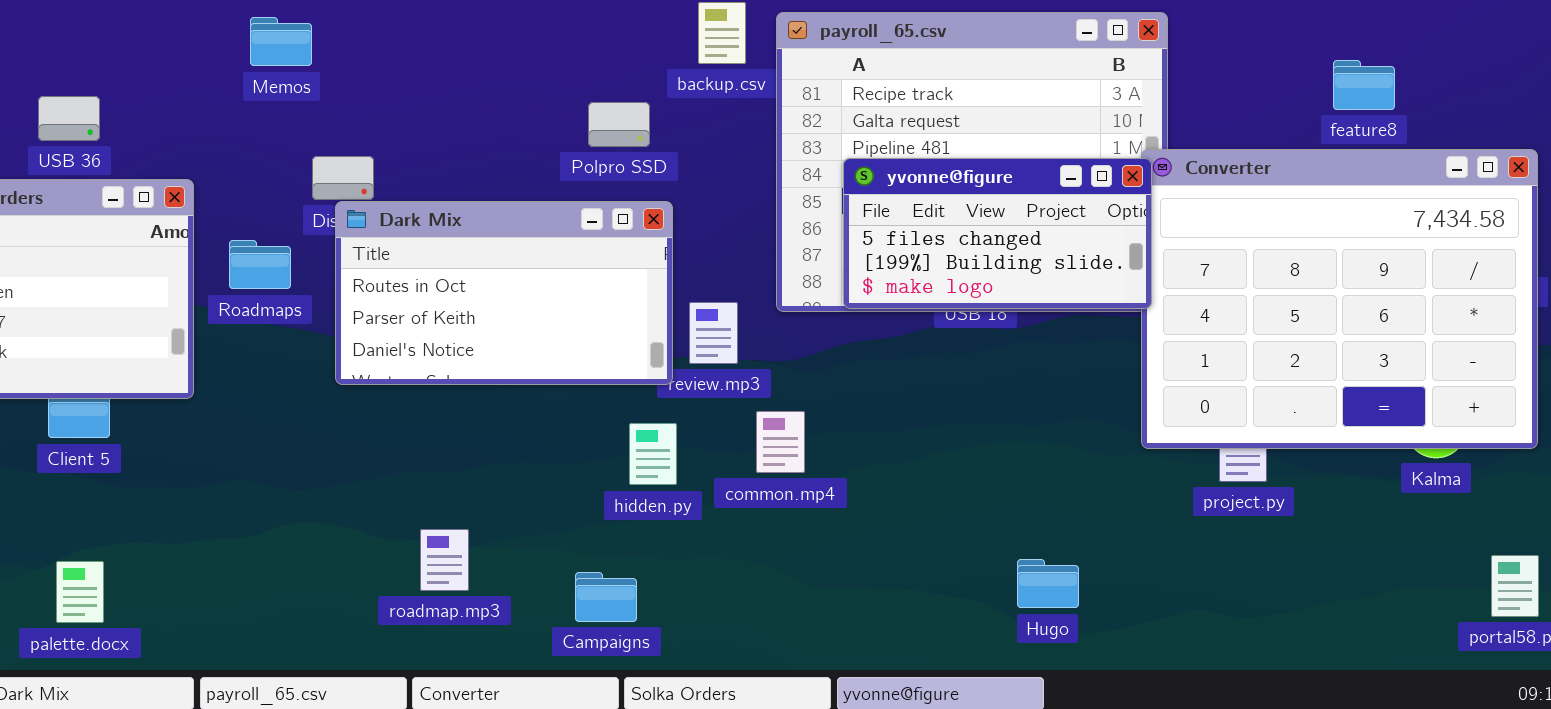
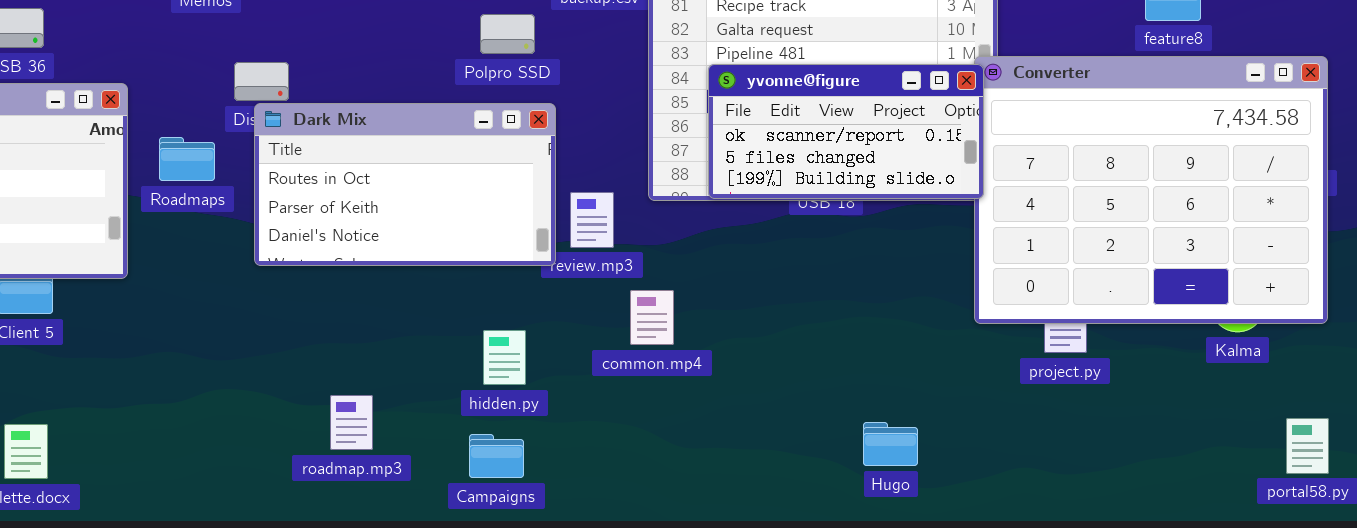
yvonne@figure: [843,158,1152,309] -> [708,64,984,199], scrolled up 1 row
hidden.py: [629,423,677,485] -> [483,330,526,385], moved

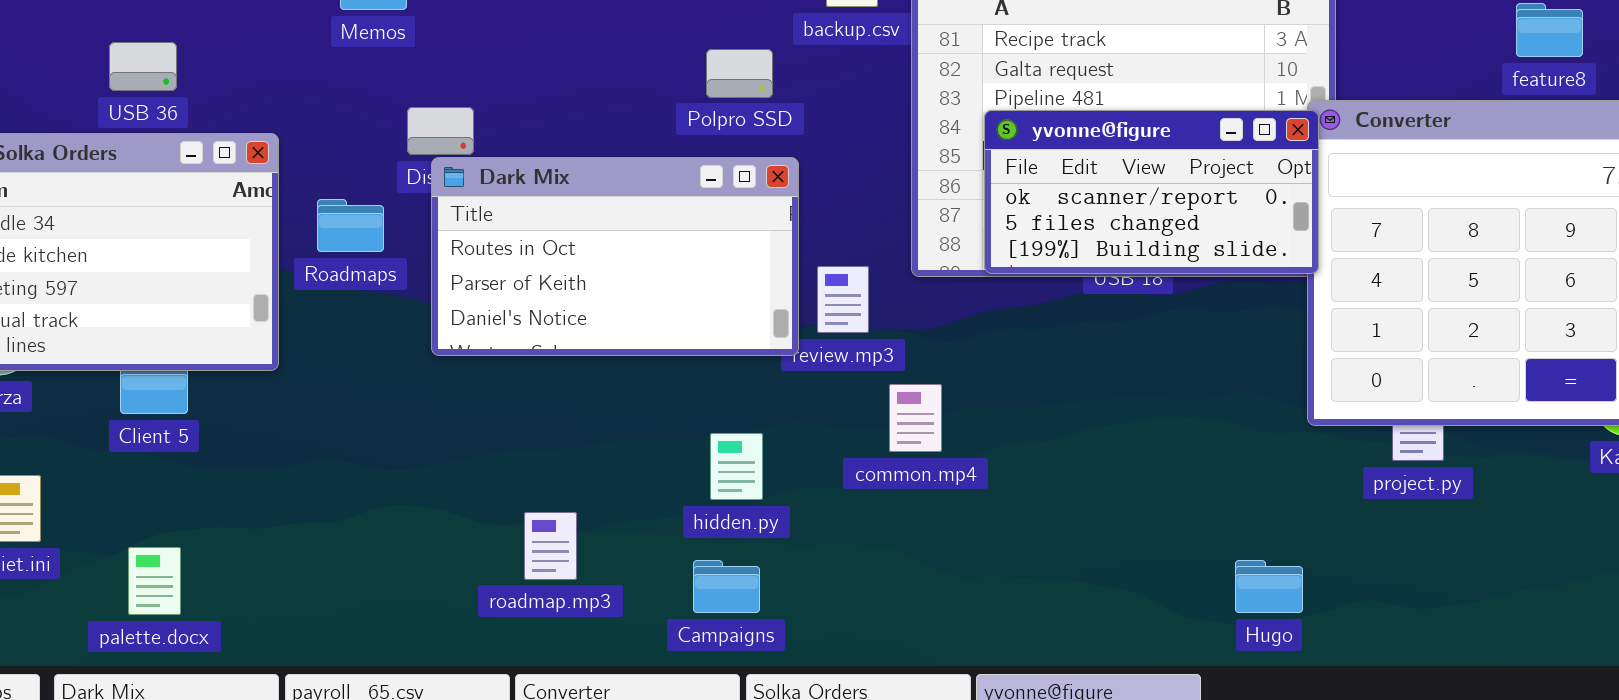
Hugo: [863,422,918,466] -> [1235,560,1303,613], moved

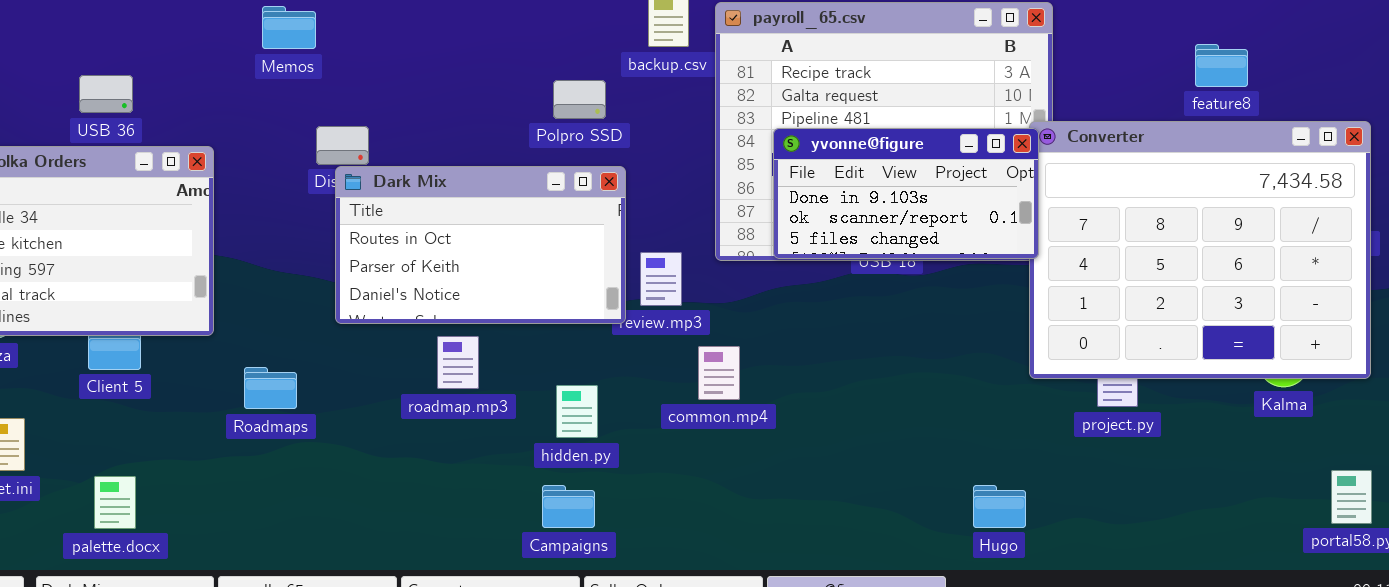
yvonne@figure: [984,110,1319,274] -> [773,128,1039,259], scrolled up 1 row
Roadmaps: [317,199,384,252] -> [244,367,297,409], moved
roadmap.mp3: [524,512,577,580] -> [437,336,479,389], moved

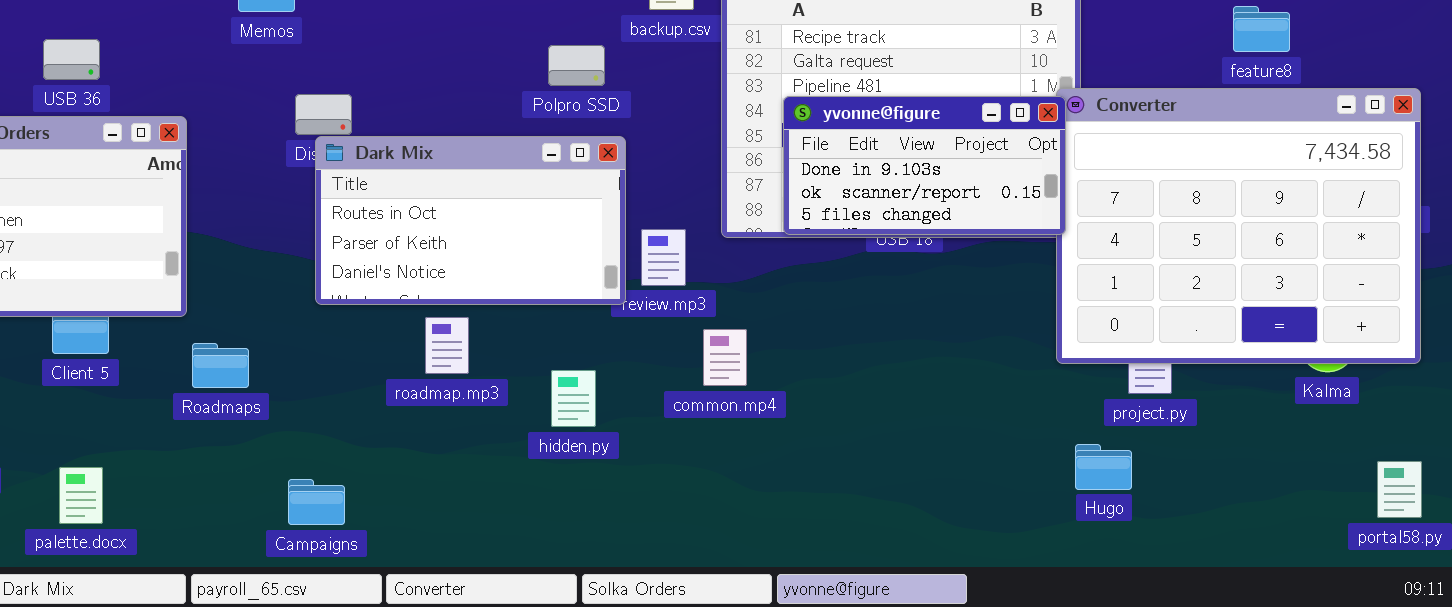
Roadmaps: [244,367,297,409] -> [192,343,249,388], moved
Campaigns: [542,485,595,528] -> [288,479,345,525], moved
Hugo: [973,485,1026,528] -> [1075,444,1132,490], moved

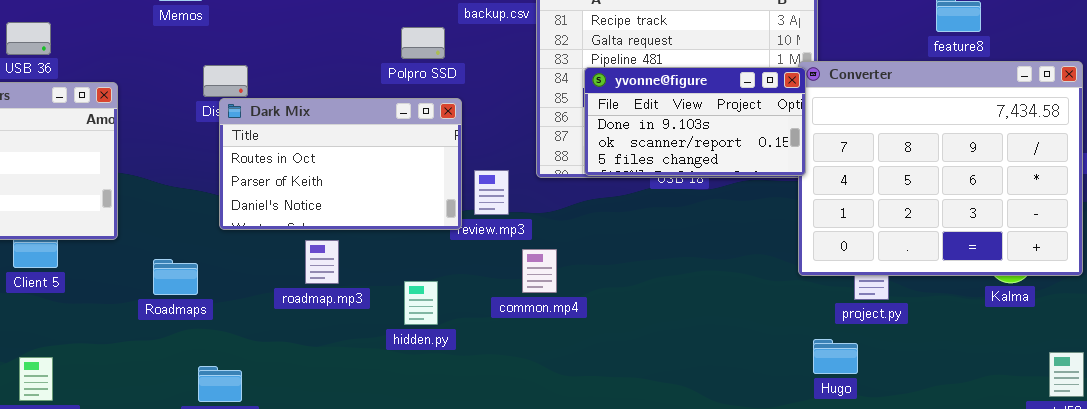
Roadmaps: [192,343,249,388] -> [153,259,198,295], moved

